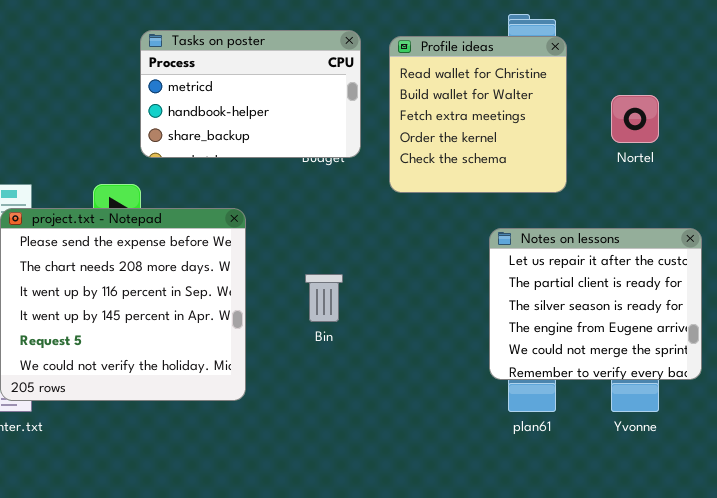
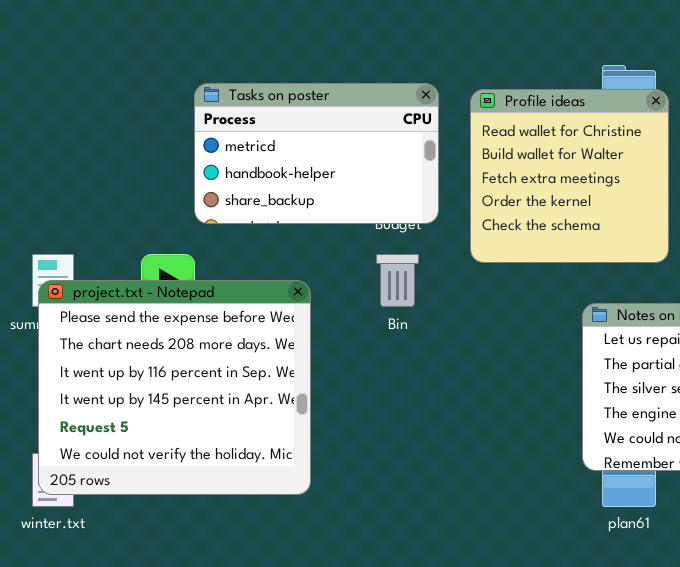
Bin: [305,274,343,322] -> [376,254,419,307], moved

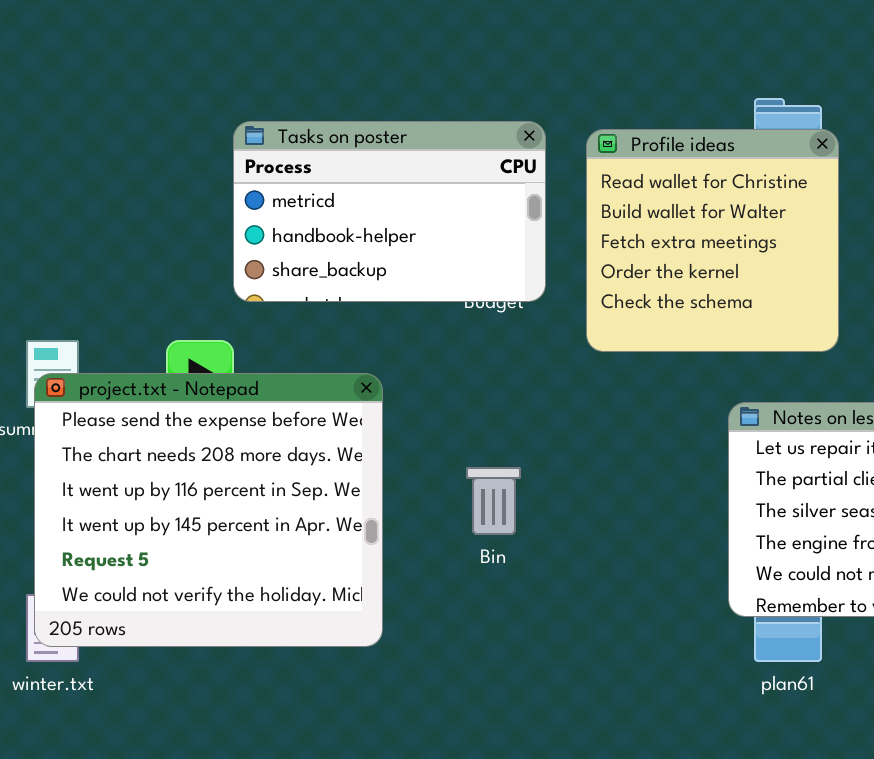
Bin: [376,254,419,307] -> [466,467,521,535], moved

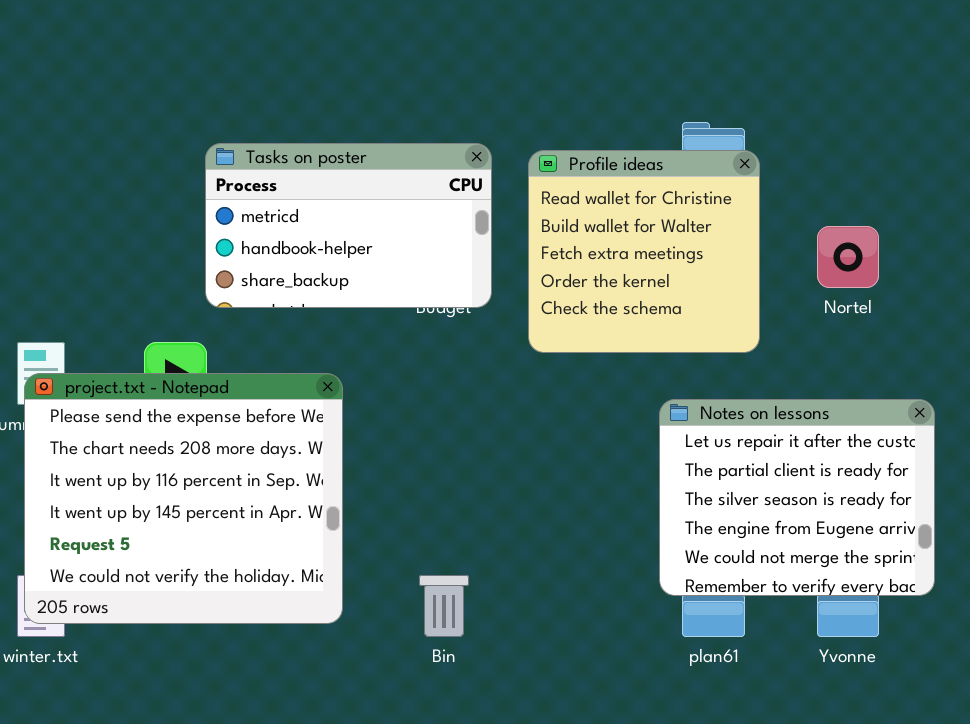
Bin: [466,467,521,535] -> [419,575,469,637], moved

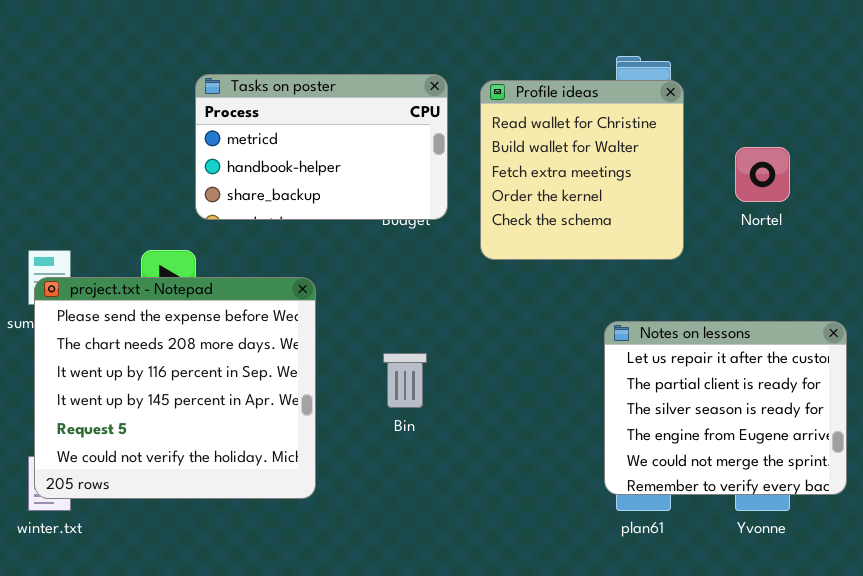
Notes on lessons: [659,399,935,596] -> [604,321,847,495], moved
Bin: [419,575,469,637] -> [383,353,427,408], moved

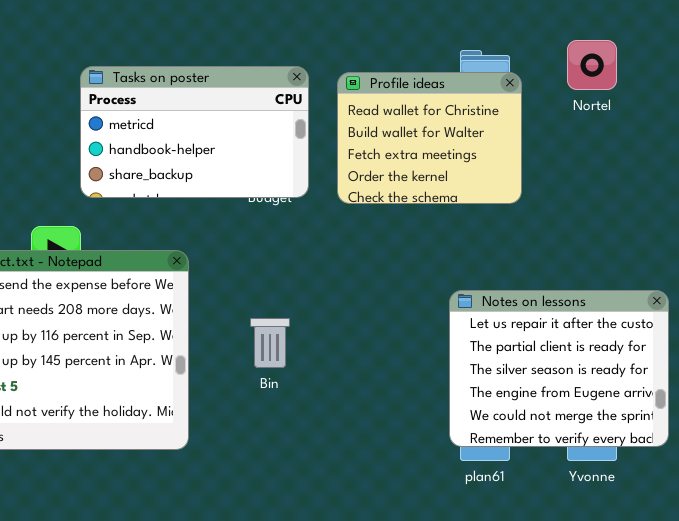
Profile ideas: [480,80,684,260] -> [337,72,522,204], resized
Nortel: [735,147,790,202] -> [567,40,617,90], moved

